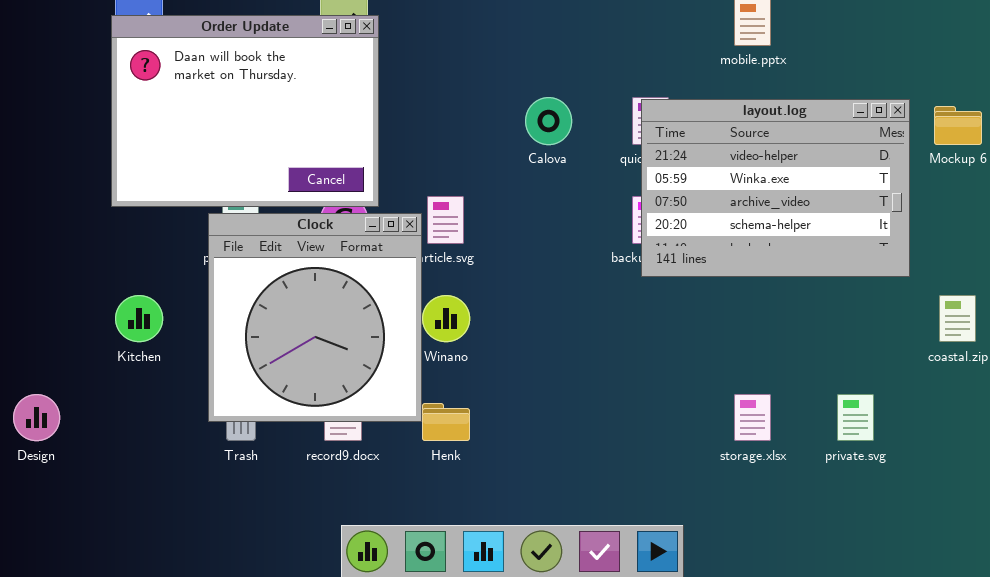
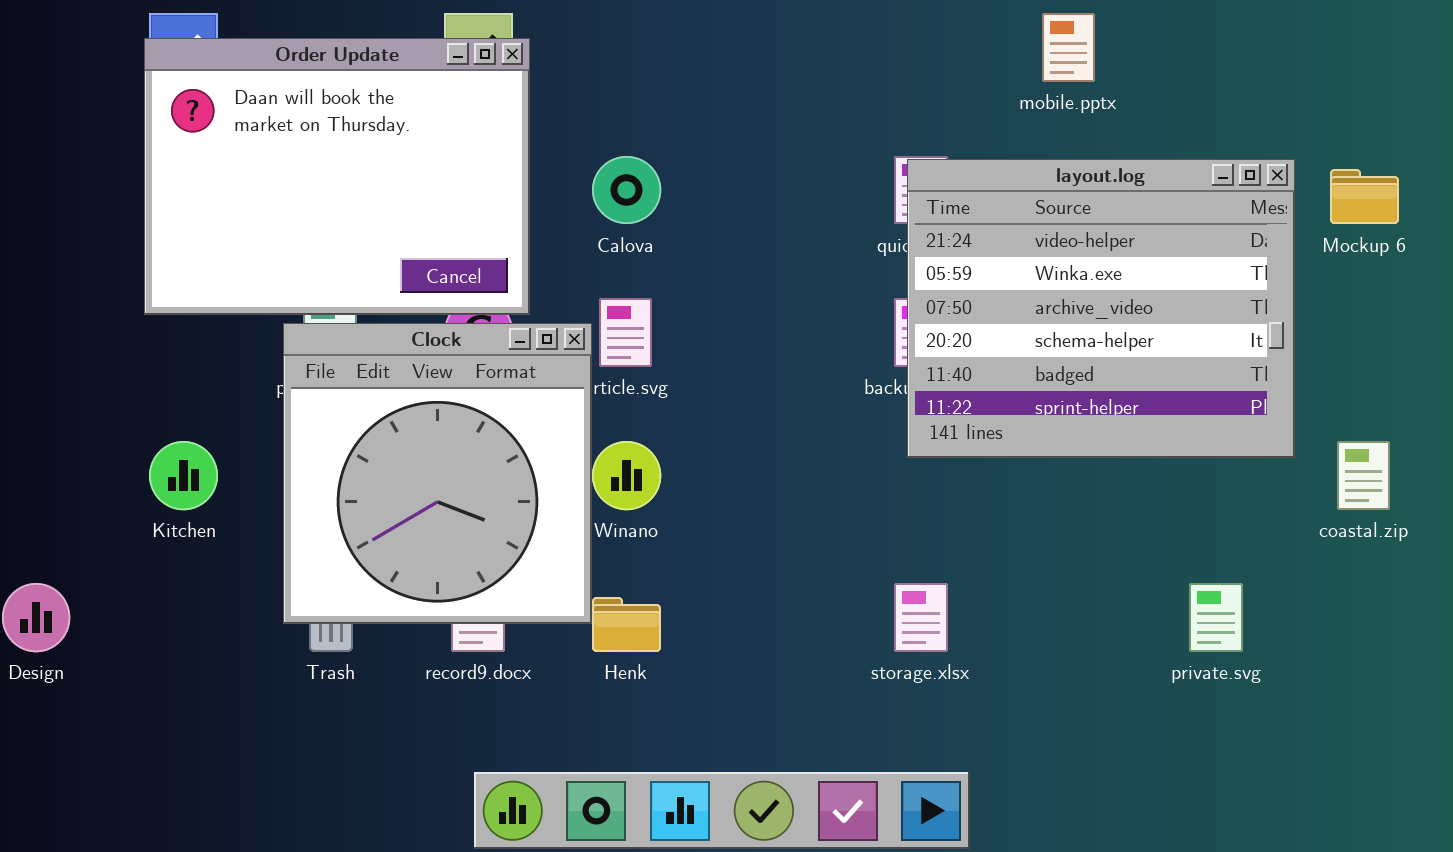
Calova: [525,97,572,145] -> [592,156,661,224], moved
layout.log: [641,99,910,277] -> [907,159,1295,458], resized
storage.xlsx: [734,394,771,441] -> [894,583,948,652], moved

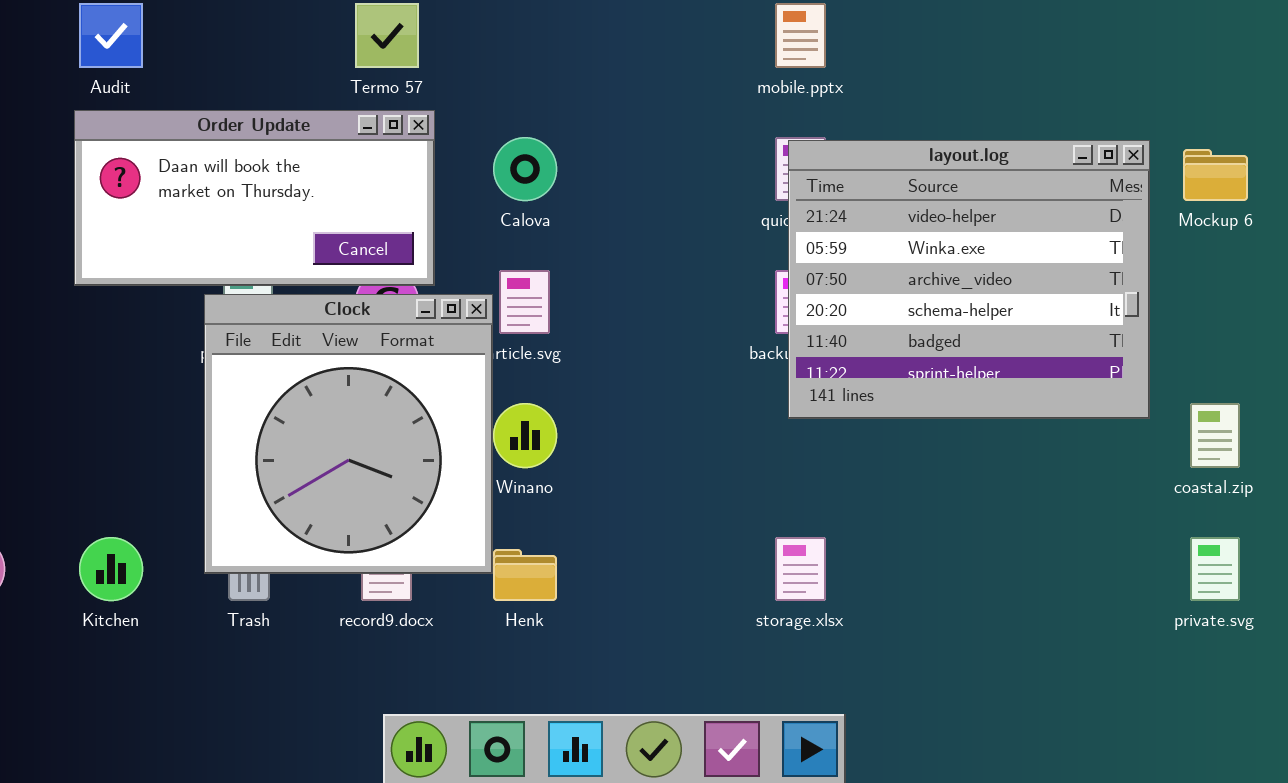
mobile.pptx: [1042,13,1095,82] -> [775,3,826,68], moved
Order Update: [144,38,530,315] -> [74,110,435,286], resized
Kitchen: [149,441,218,510] -> [79,537,143,601], moved
private.svg: [1189,583,1243,652] -> [1190,537,1240,601], moved

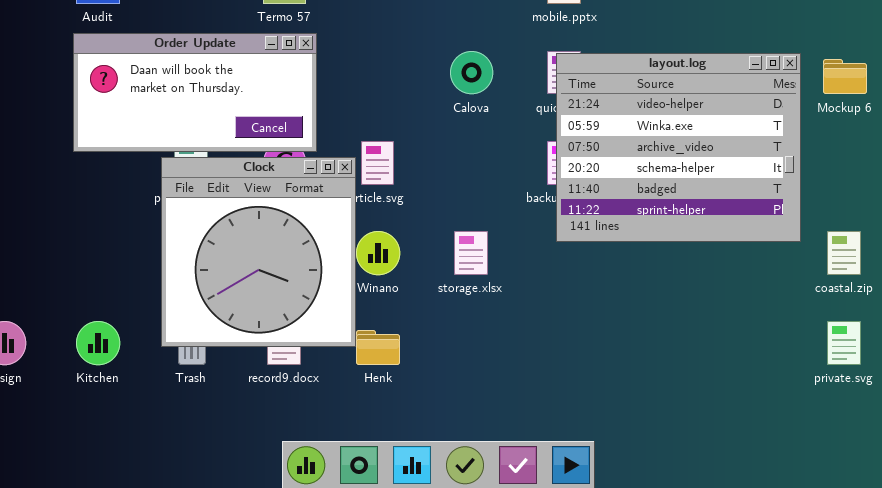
Calova: [493,137,557,201] -> [450,51,493,94], moved
storage.xlsx: [775,537,826,601] -> [454,231,488,275], moved

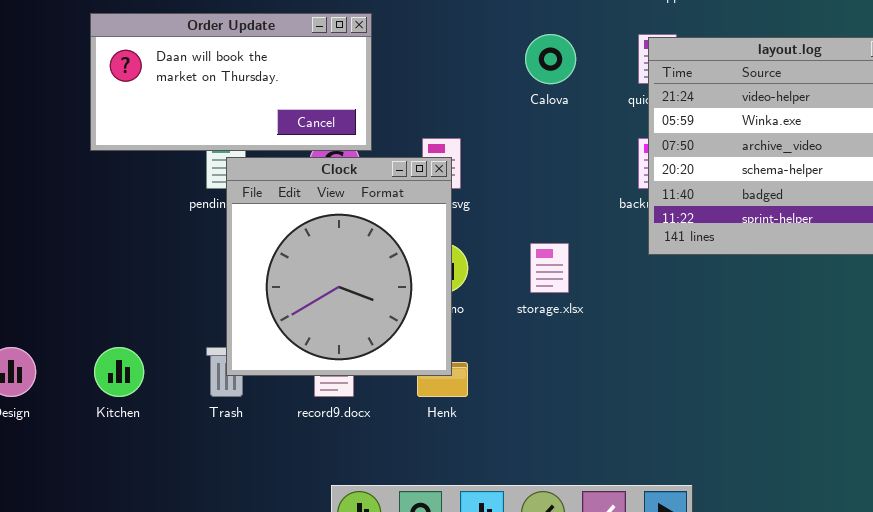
Clock: [161,157,356,347] -> [226,157,452,376], moved

